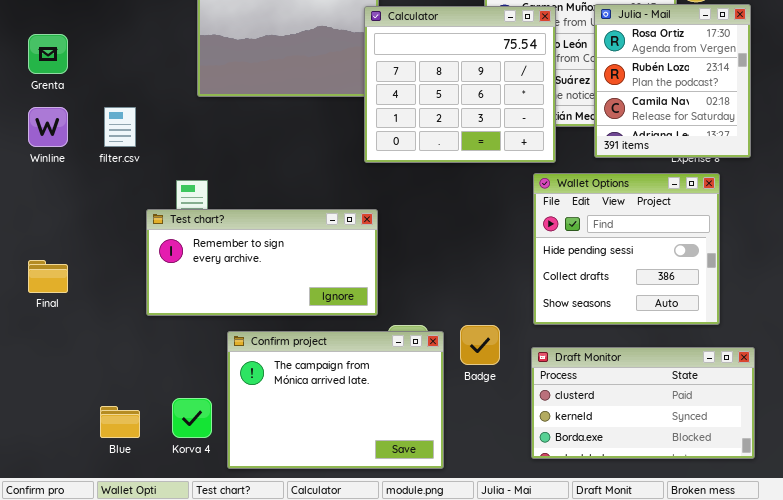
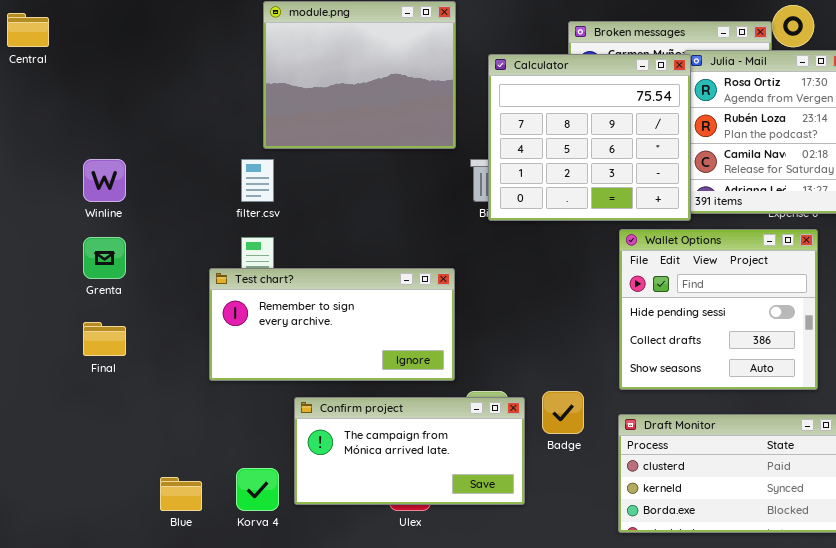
Calculator: [364,6,556,163] -> [488,54,691,221], moved
Grenta: [28,34,68,74] -> [83,237,126,279], moved
filter.csv: [104,107,136,147] -> [241,159,274,202], moved
Confirm project: [227,331,444,469] -> [294,397,525,505], resized

